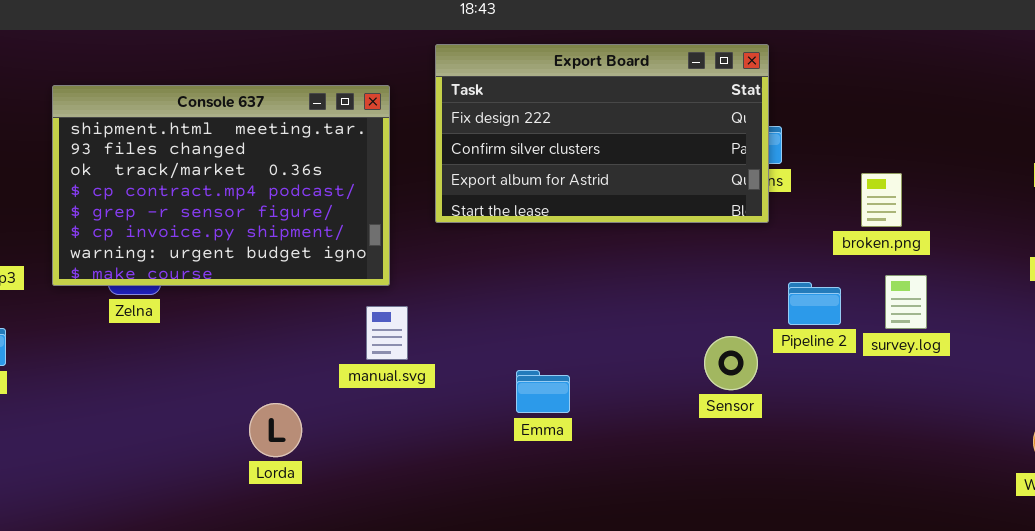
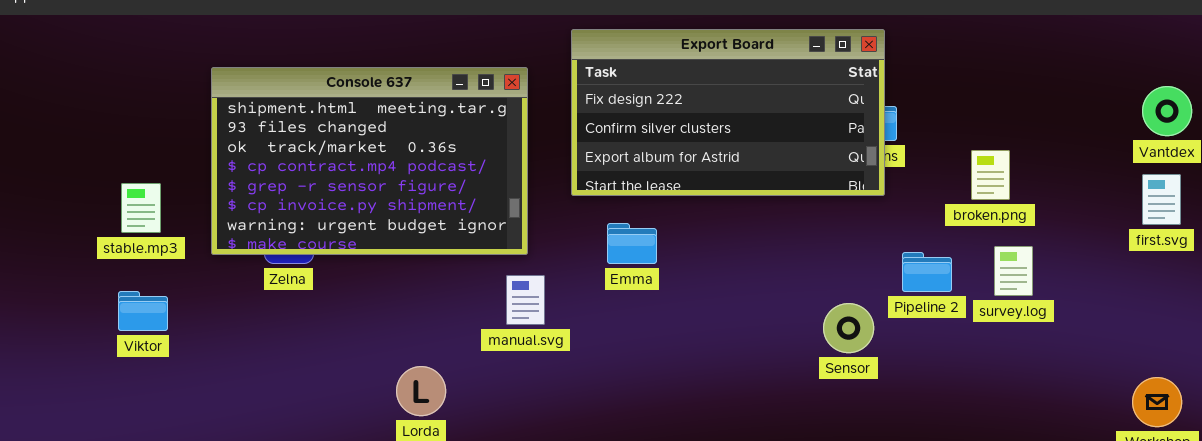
Emma: [516,370,570,413] -> [607,223,657,264], moved

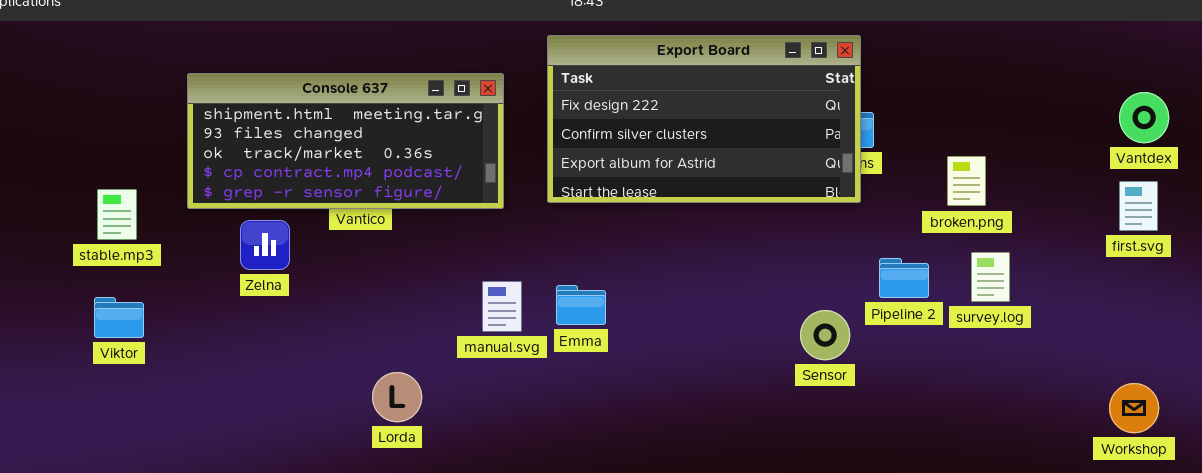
Console 637: [211,67,528,255] -> [187,73,504,209], resized
Emma: [607,223,657,264] -> [556,285,606,325], moved

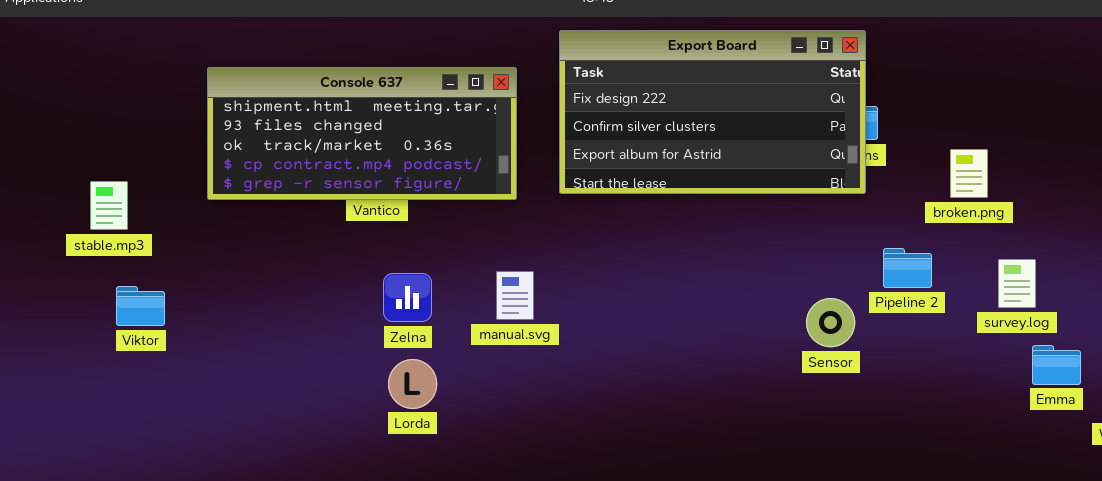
stable.mp3: [97,189,137,240] -> [90,181,128,230], moved
Zelna: [240,220,290,270] -> [383,273,432,322], moved
survey.log: [971,252,1010,302] -> [998,259,1036,308], moved
Emma: [556,285,606,325] -> [1032,345,1081,385], moved

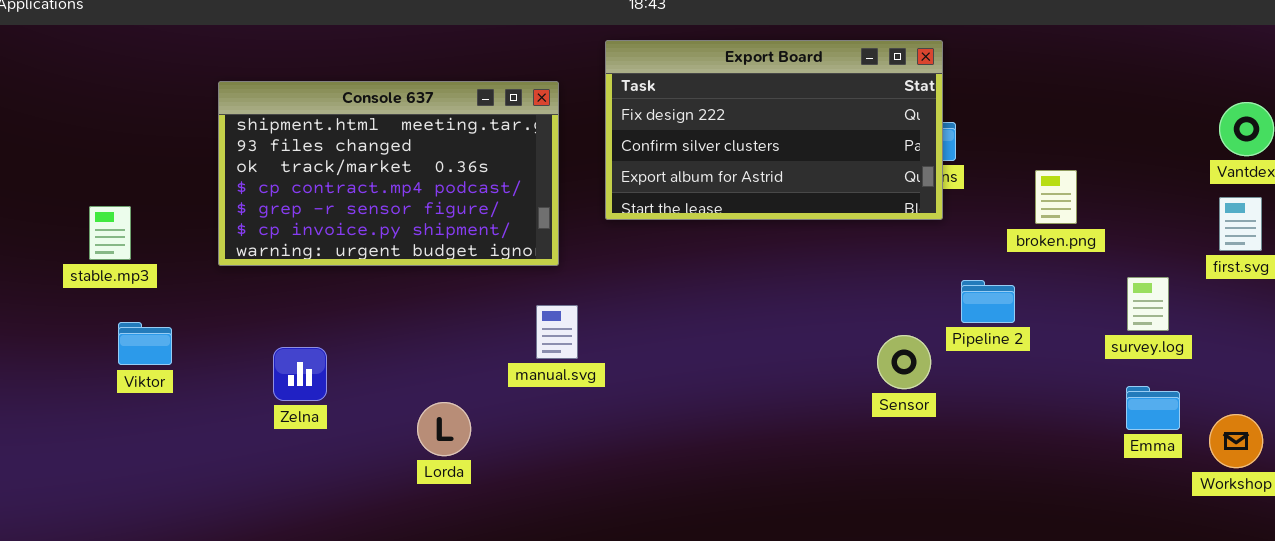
Console 637: [207,67,517,200] -> [218,81,559,266], resized
survey.log: [998,259,1036,308] -> [1127,277,1169,331], moved
Zelna: [383,273,432,322] -> [273,347,327,401], moved

